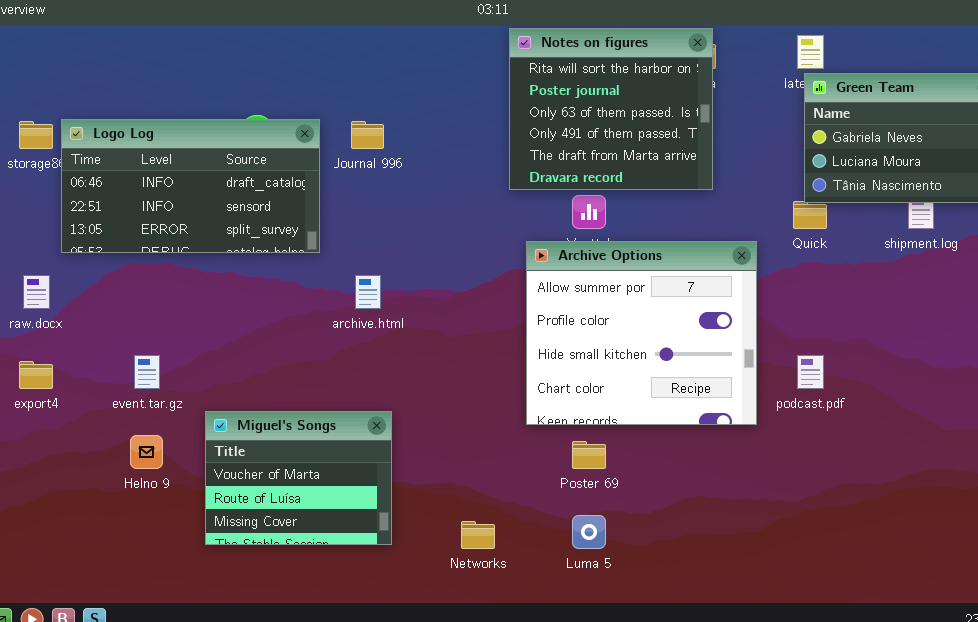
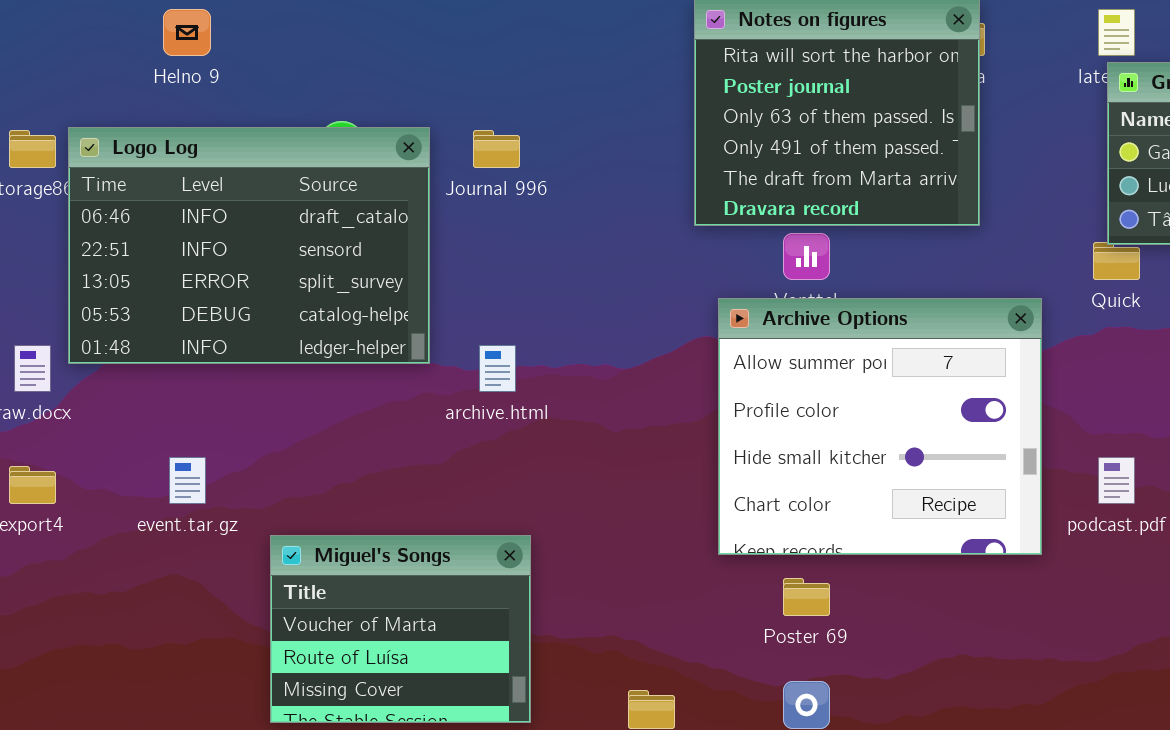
Logo Log: [61,119,320,253] -> [68,127,430,364], resized
Helno 9: [130,435,163,469] -> [163,9,211,56], moved

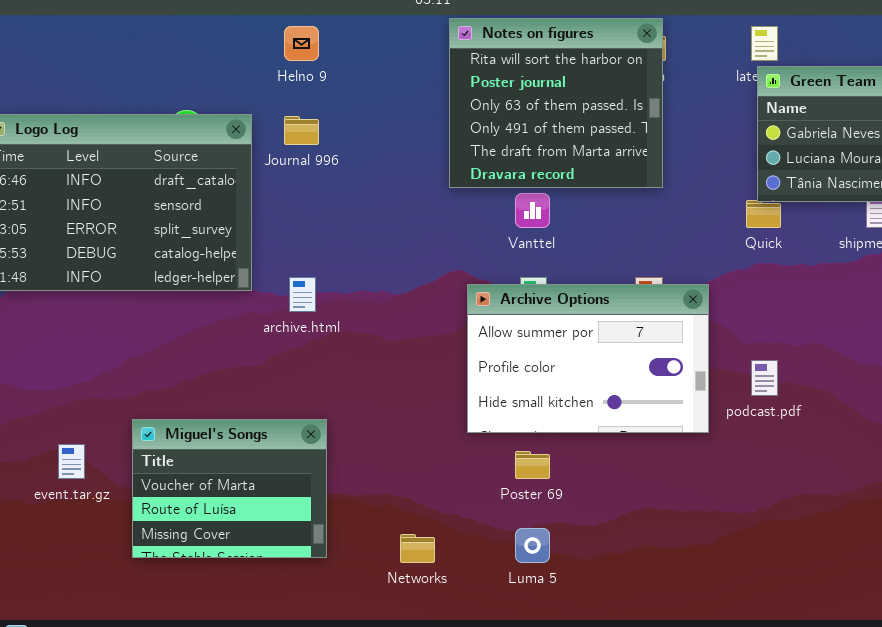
Helno 9: [163,9,211,56] -> [284,26,319,61], moved
Archive Options: [718,298,1042,555] -> [467,284,709,433], resized
event.tar.gz: [169,457,206,504] -> [58,444,85,479], moved

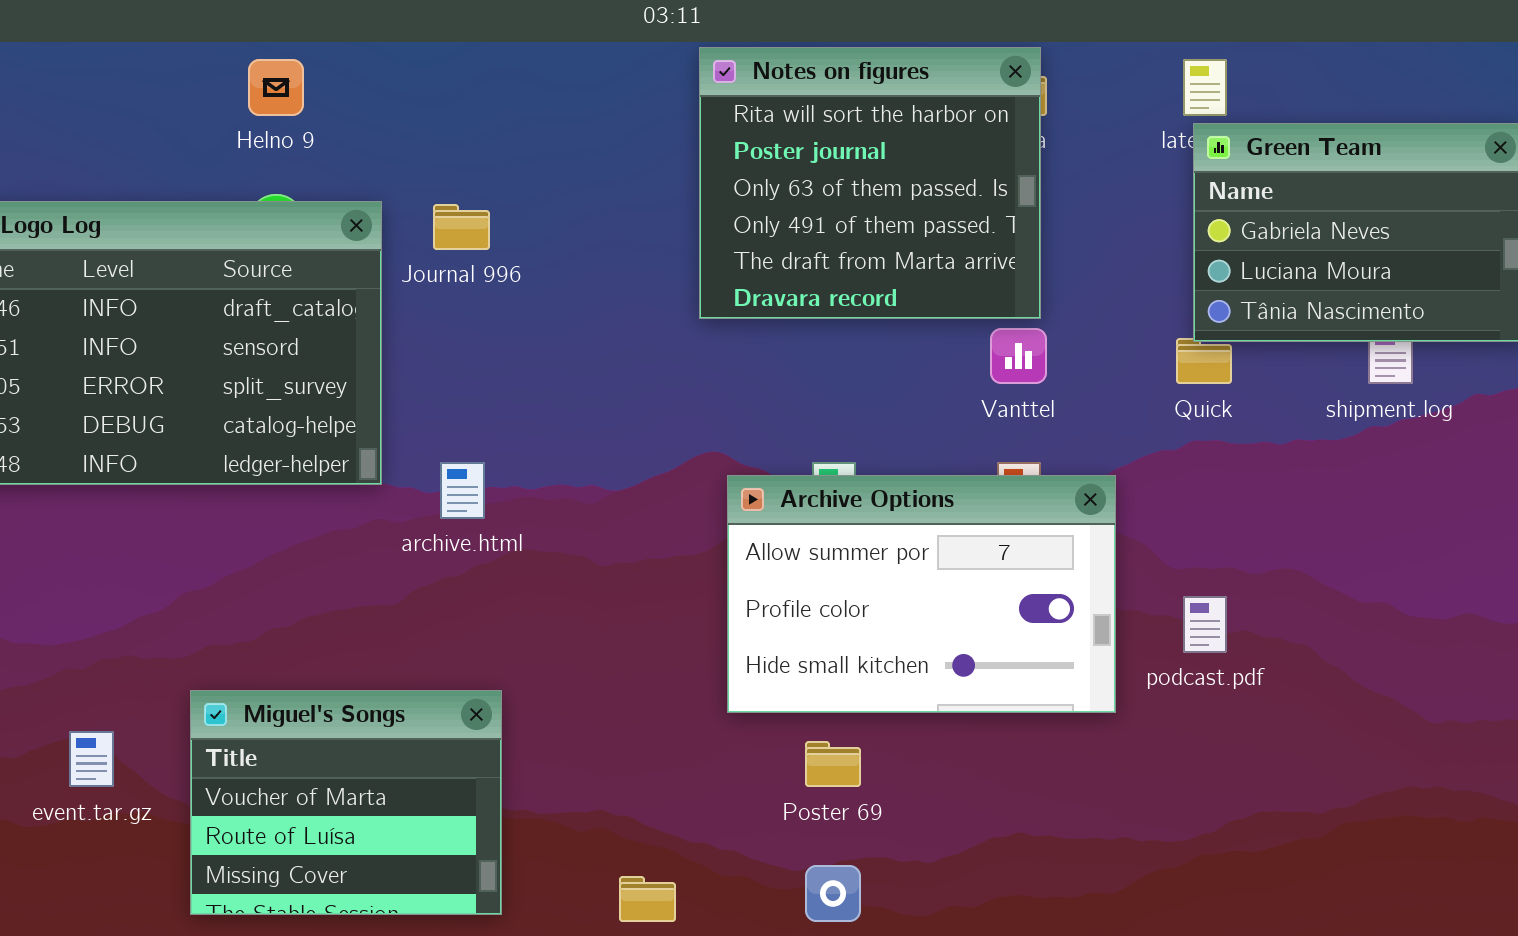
Helno 9: [284,26,319,61] -> [248,59,304,116], moved
Vanttel: [515,193,550,228] -> [990,328,1047,384], moved

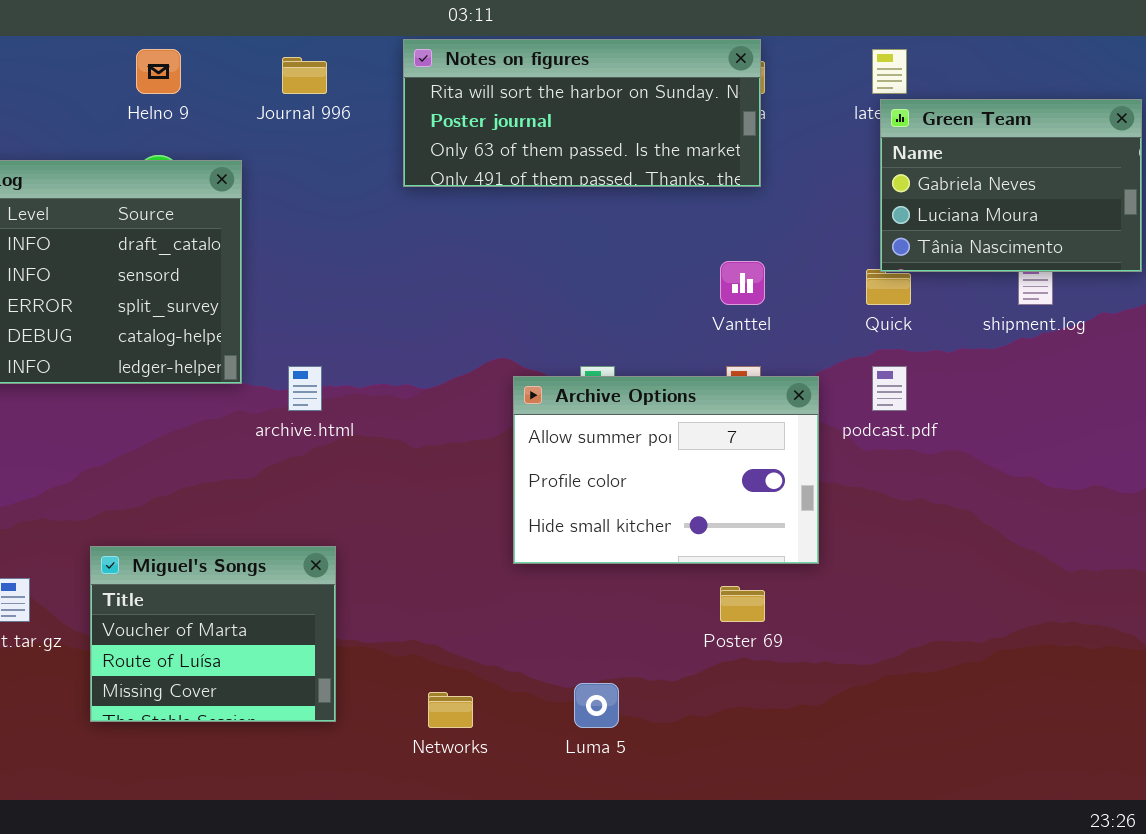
Notes on figures: [699,47,1041,319] -> [403,39,761,187], resized
Journal 996: [433,204,490,250] -> [282,57,327,94], moved
podcast.pdf: [1183,596,1227,653] -> [872,366,907,411], moved
Poster 69: [805,741,861,787] -> [720,586,765,622], moved

